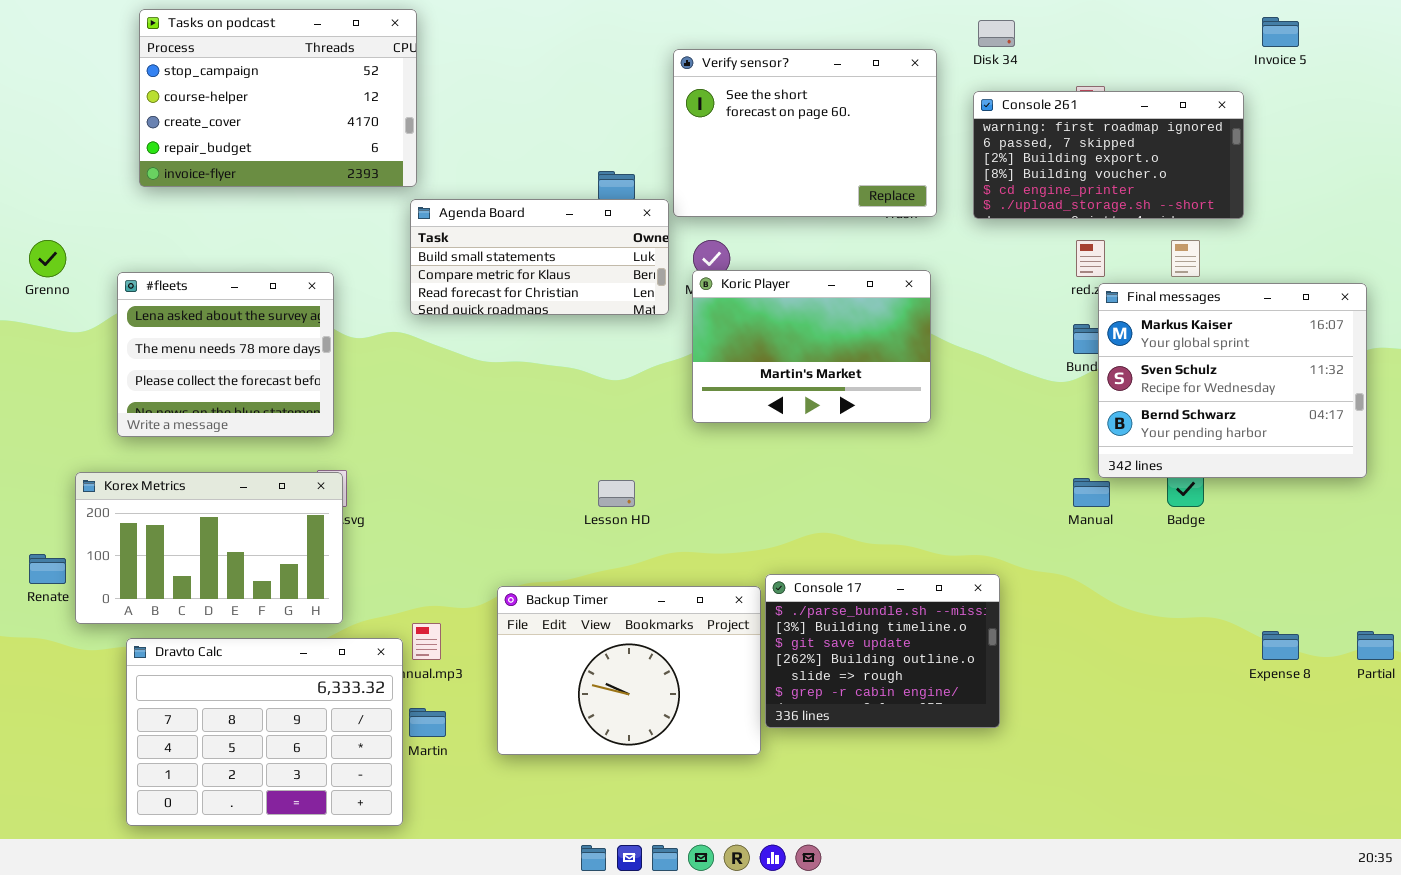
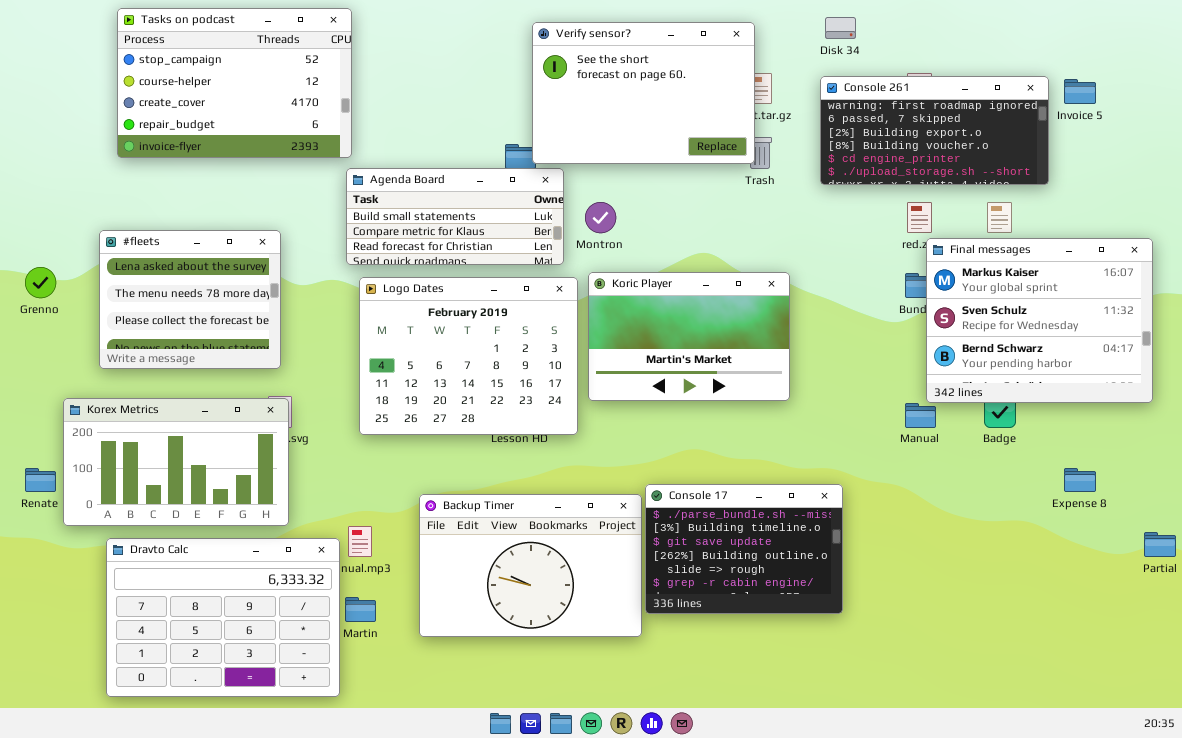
Invoice 5: [1262,17,1299,47] -> [1064,79,1096,104], moved
Verify sensor?: [673,49,937,217] -> [532,22,755,164], moved
Grenno: [29,240,66,277] -> [25,267,56,298], moved
Koric Player: [692,270,931,423] -> [588,272,790,401], moved
Logo Dates: none -> [359,277,578,435], opened
Expense 8: [1262,631,1299,660] -> [1064,468,1096,492], moved

